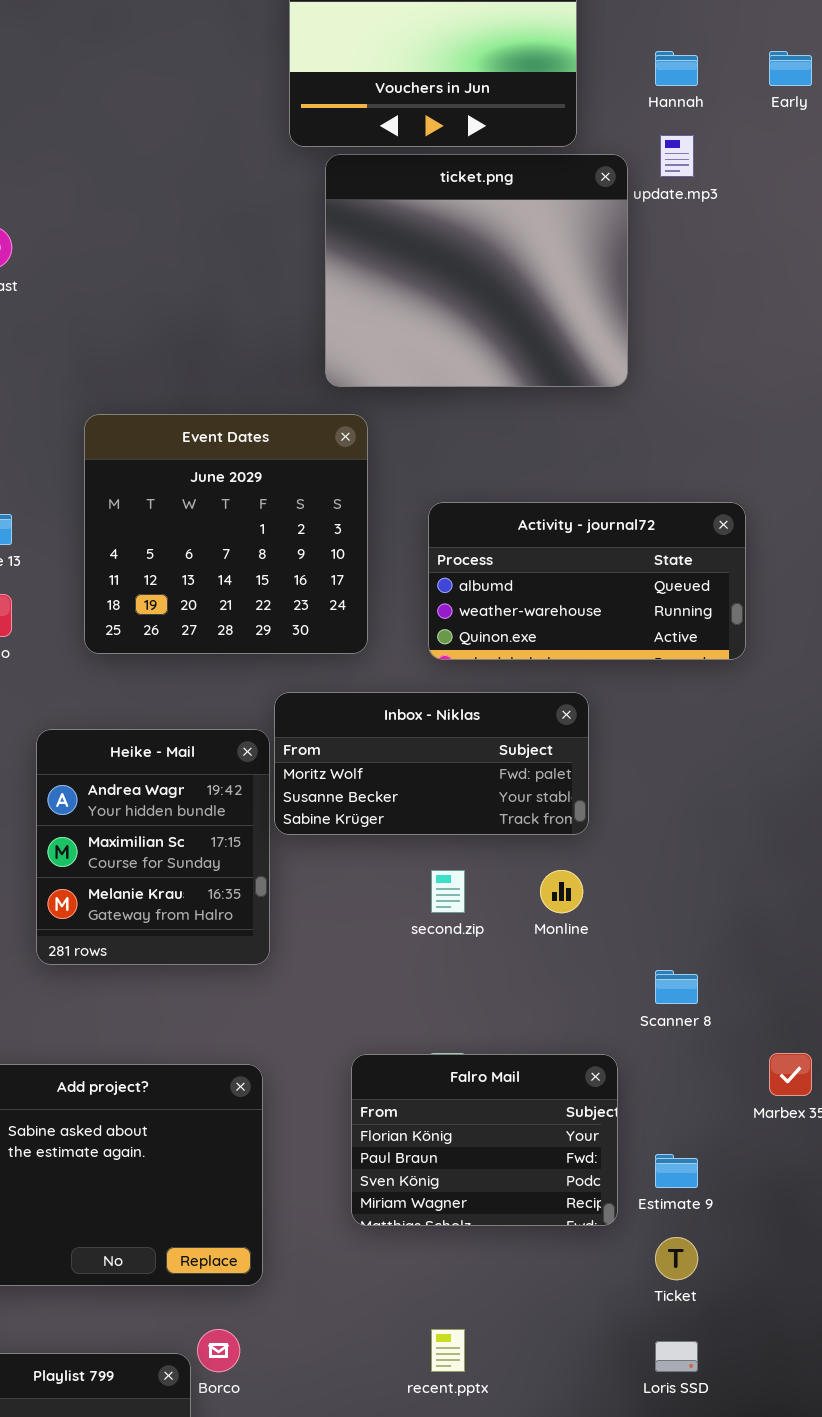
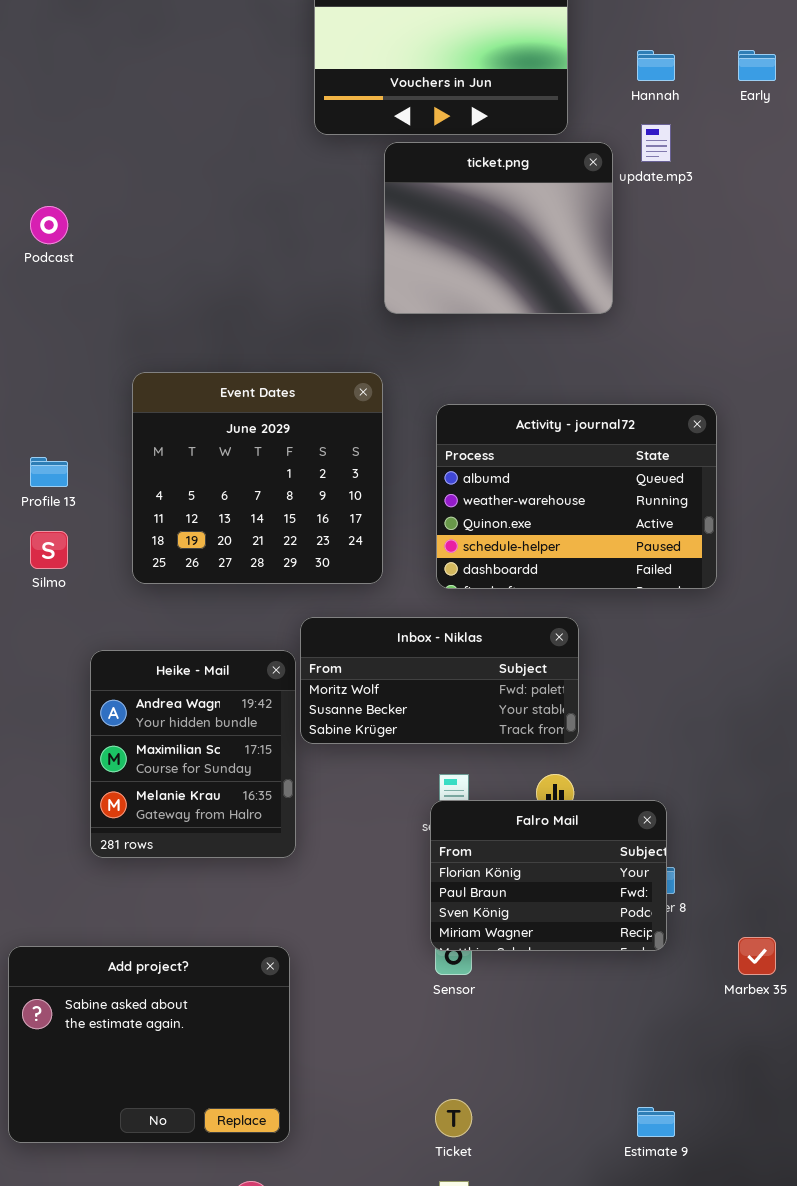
ticket.png: [325,154,628,387] -> [384,142,613,314], resized
Activity - journal72: [428,502,746,660] -> [436,404,717,589], resized
Falro Mail: [351,1054,618,1226] -> [430,800,667,951], moved
Estimate 9: [655,1154,698,1188] -> [637,1107,675,1137], moved
Ticket: [655,1237,698,1280] -> [435,1099,472,1137], moved

